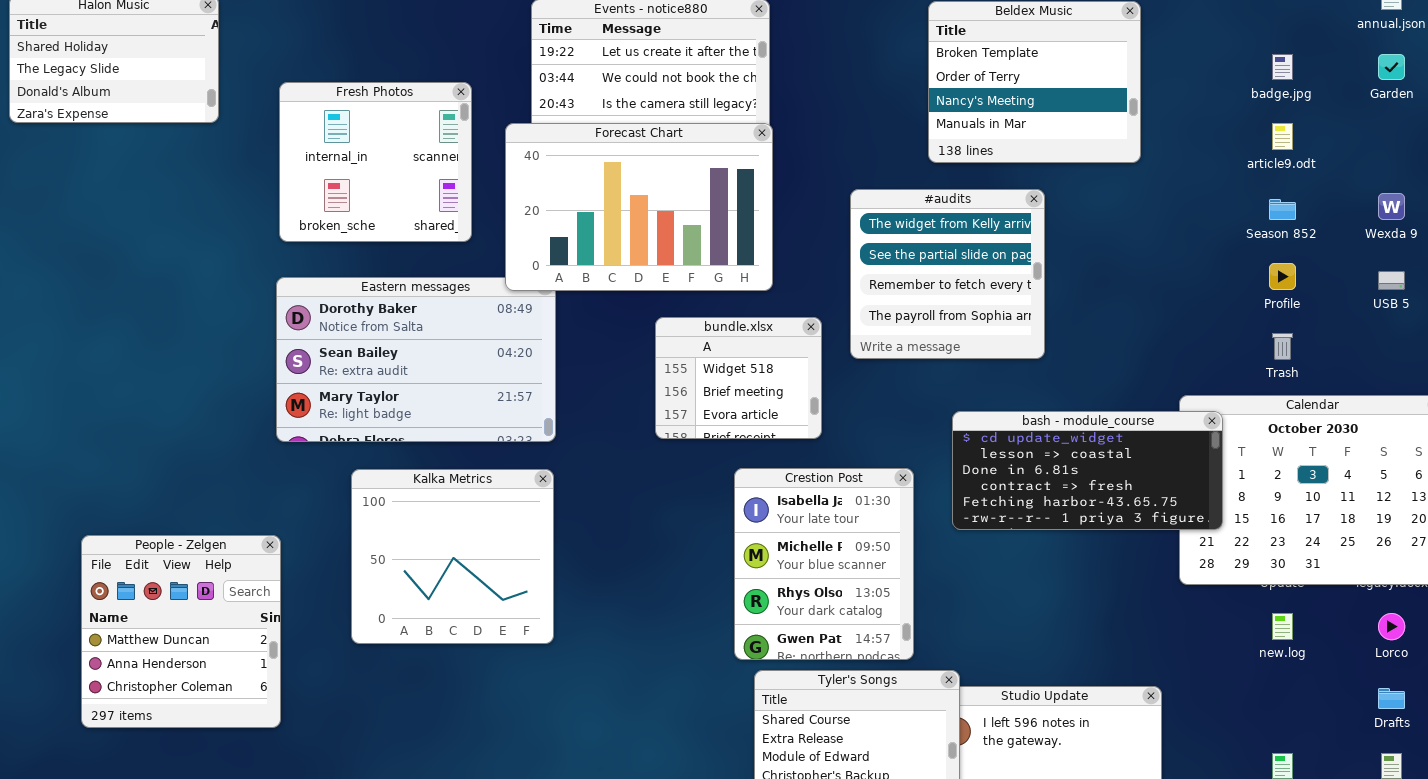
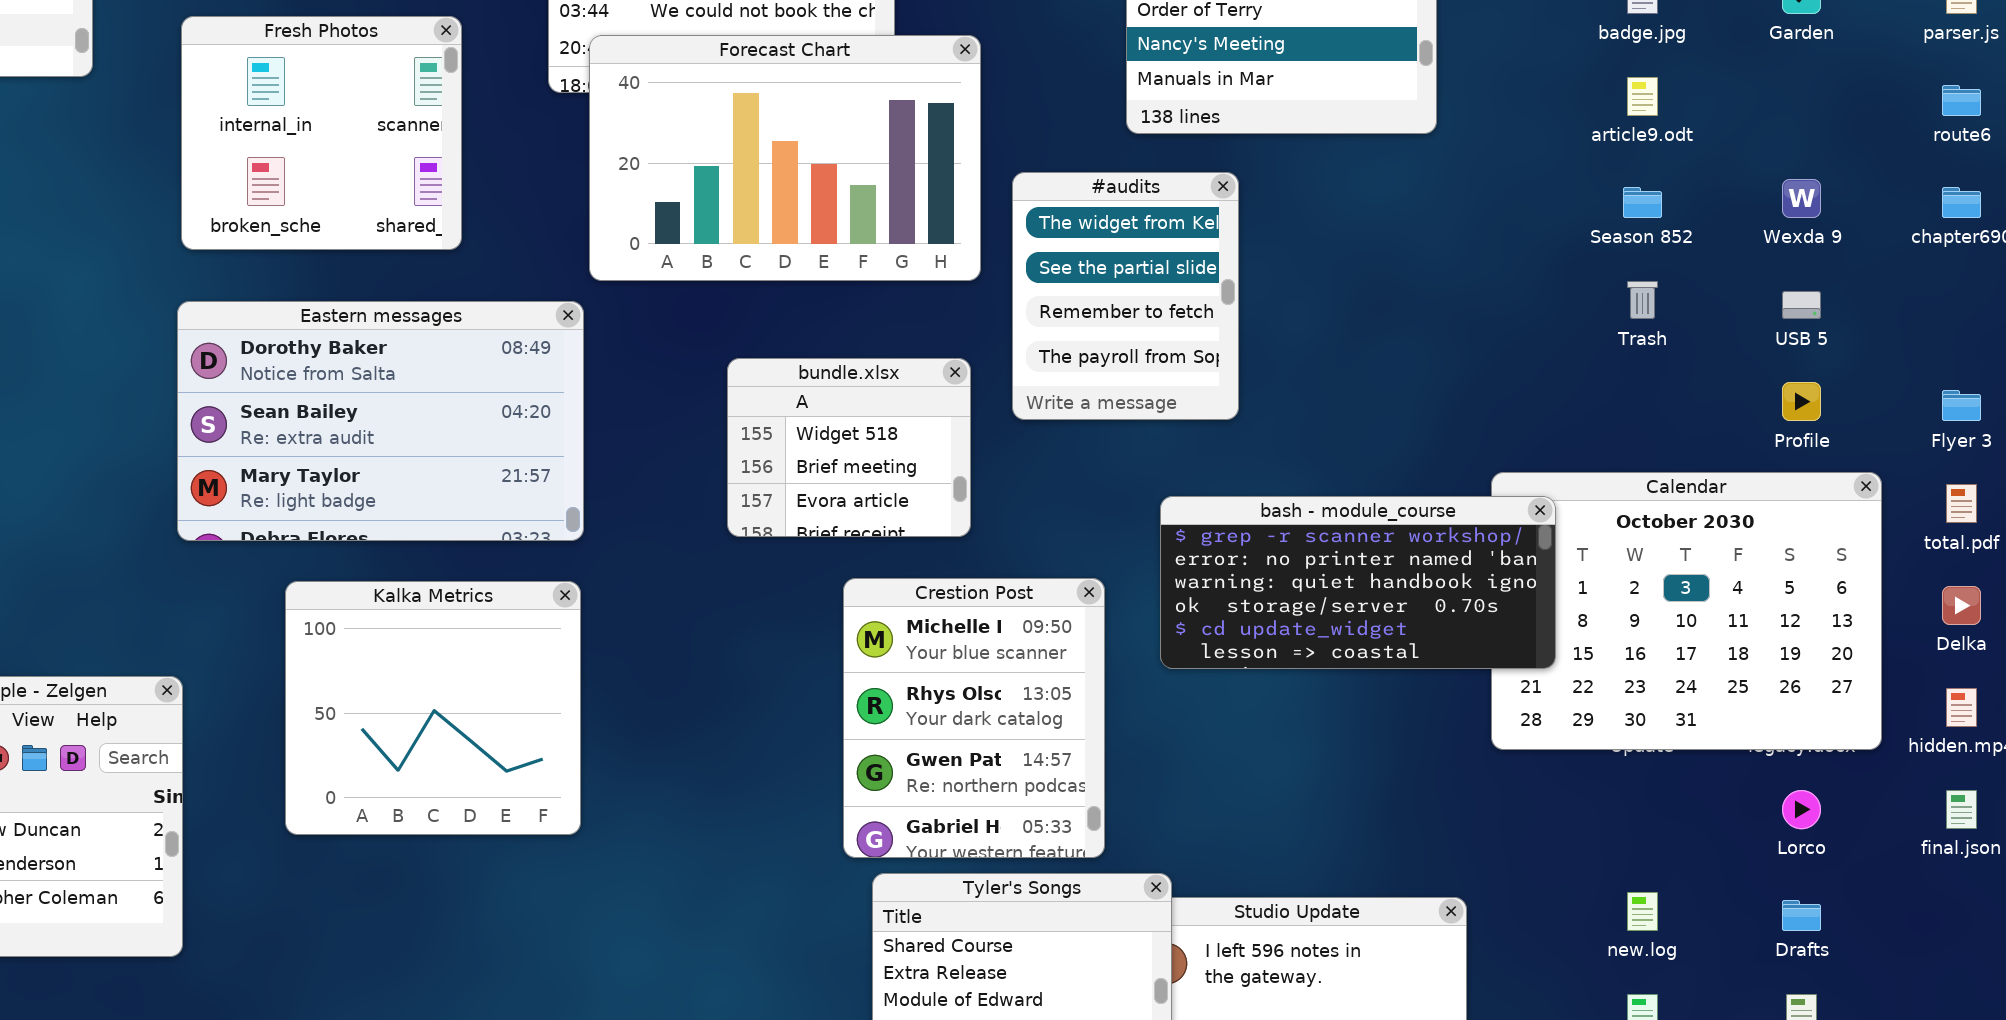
Forecast Chart: [505,123,773,291] -> [589,35,981,281], moved
#audits: [850,189,1045,359] -> [1012,172,1239,420], resized
Profile: [1269,263,1296,290] -> [1782,382,1821,421], moved
Trash: [1272,333,1293,360] -> [1627,281,1658,319], moved
bash - module_course: [952,411,1223,530] -> [1160,496,1556,669], scrolled up 4 rows
Crestion Post: [734,468,914,660] -> [843,578,1105,858], scrolled down 1 row
new.log: [1272,613,1293,640] -> [1627,892,1658,931], moved

